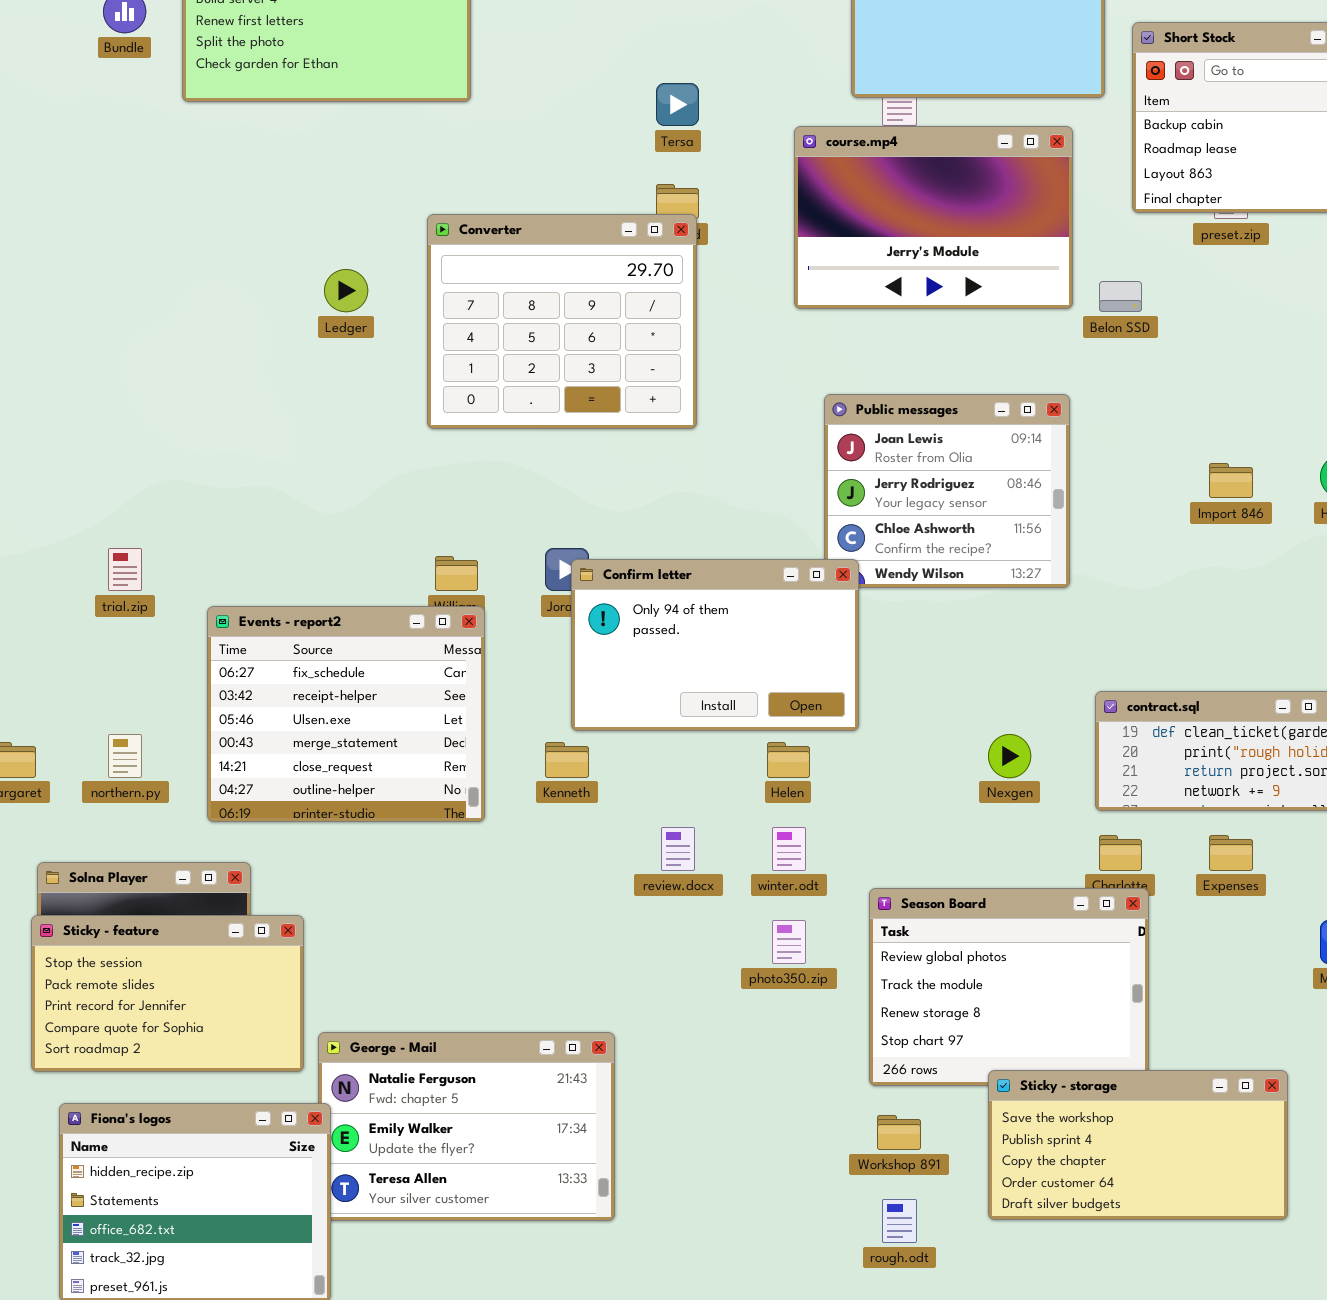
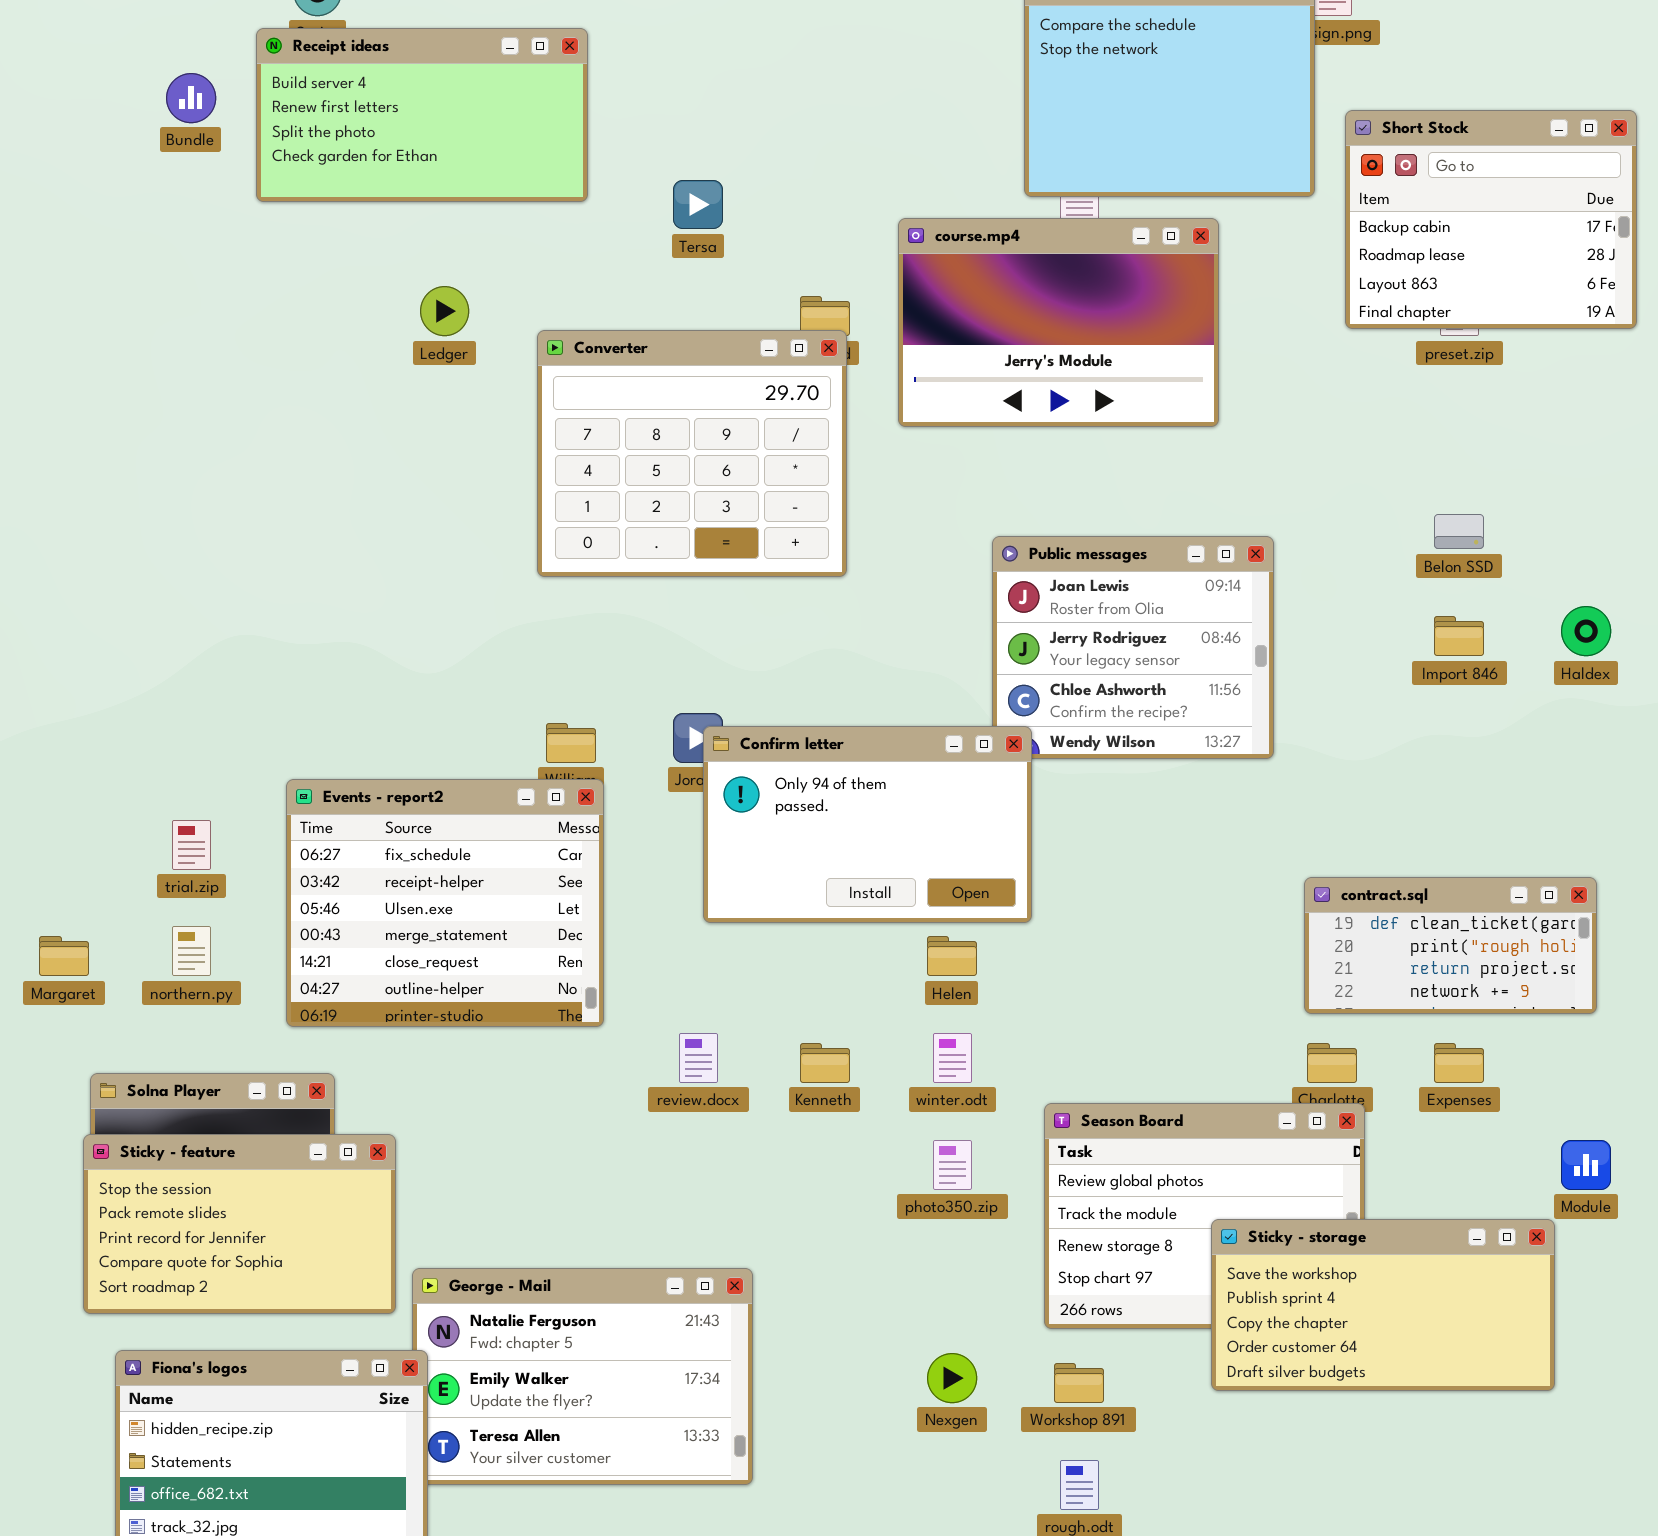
Tersa: [656,83,699,126] -> [673,180,723,229], moved
course.mp4: [794,126,1073,309] -> [898,218,1219,427], moved
Ledger: [324,269,368,312] -> [420,286,469,336], moved
Belon SSD: [1099,281,1142,312] -> [1434,514,1484,549], moved
trial.zip: [108,548,142,591] -> [172,820,211,870], moved
Nexgen: [988,734,1031,778] -> [927,1353,977,1403], moved
Kenneth: [545,742,589,778] -> [800,1043,850,1083], moved
review.docx: [661,827,695,871] -> [679,1033,718,1083], moved
Sticky - storage: [988,1070,1288,1220] -> [1211,1219,1555,1391], moved

